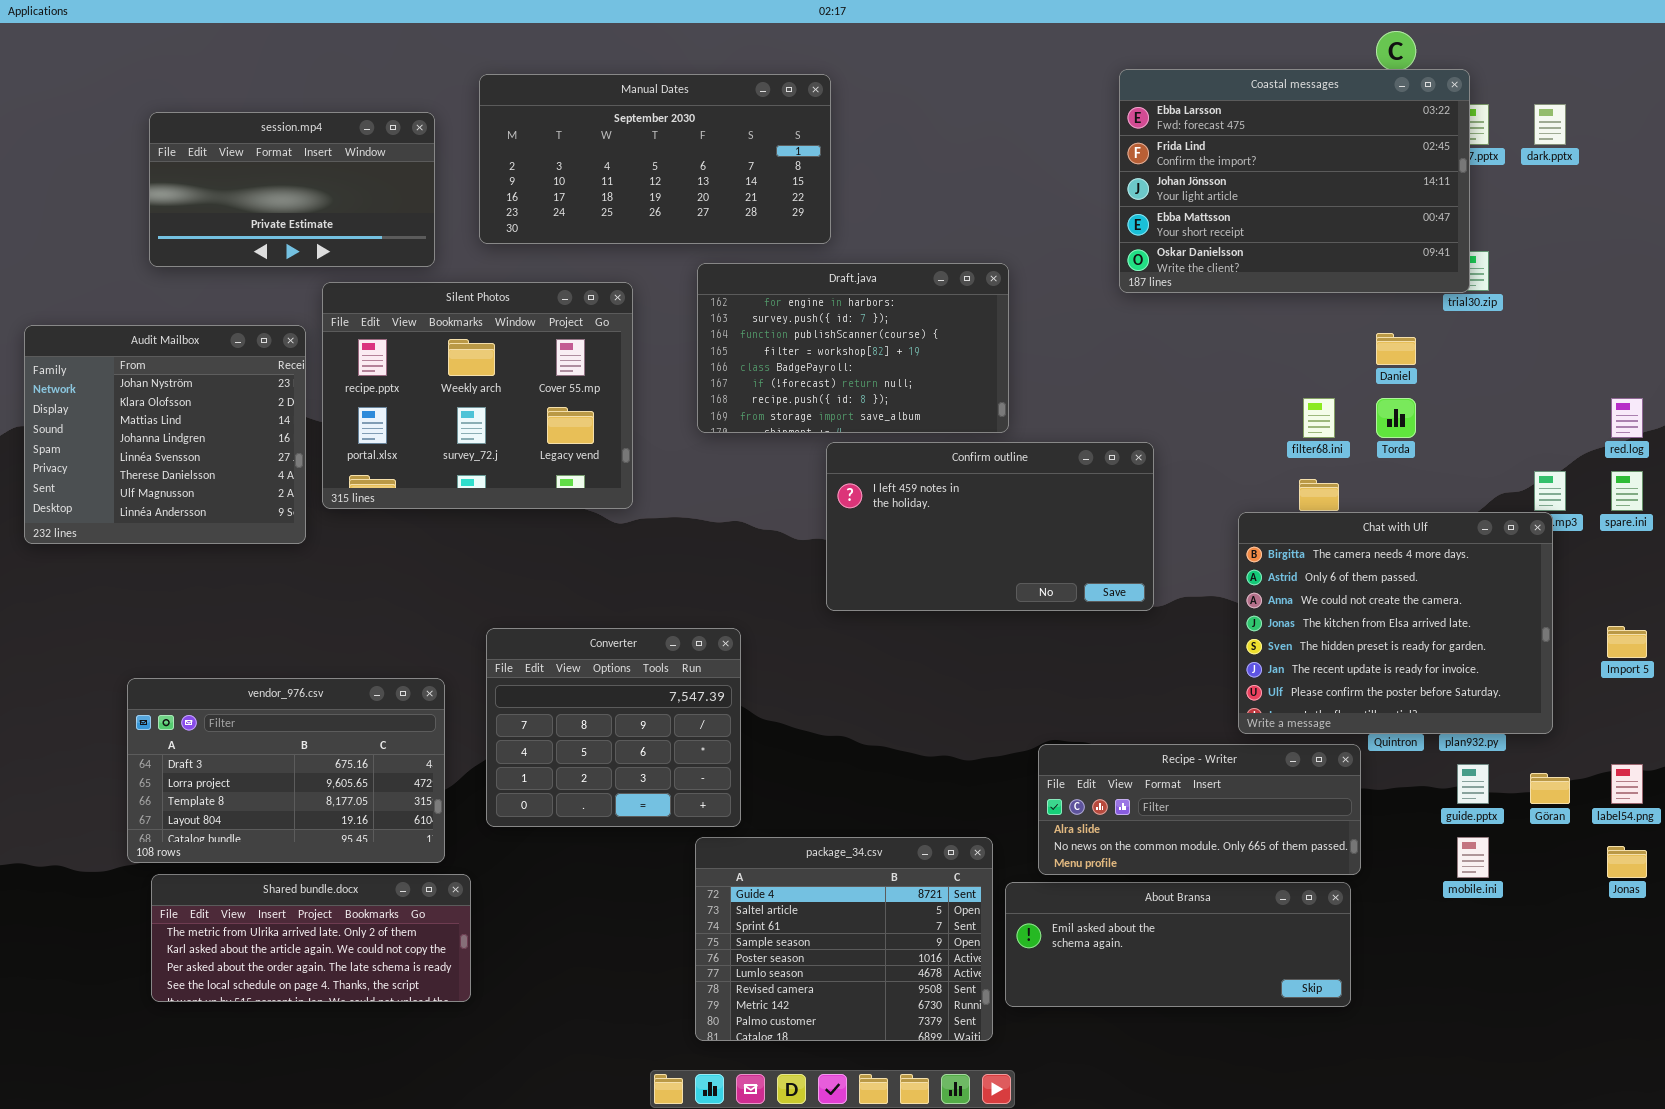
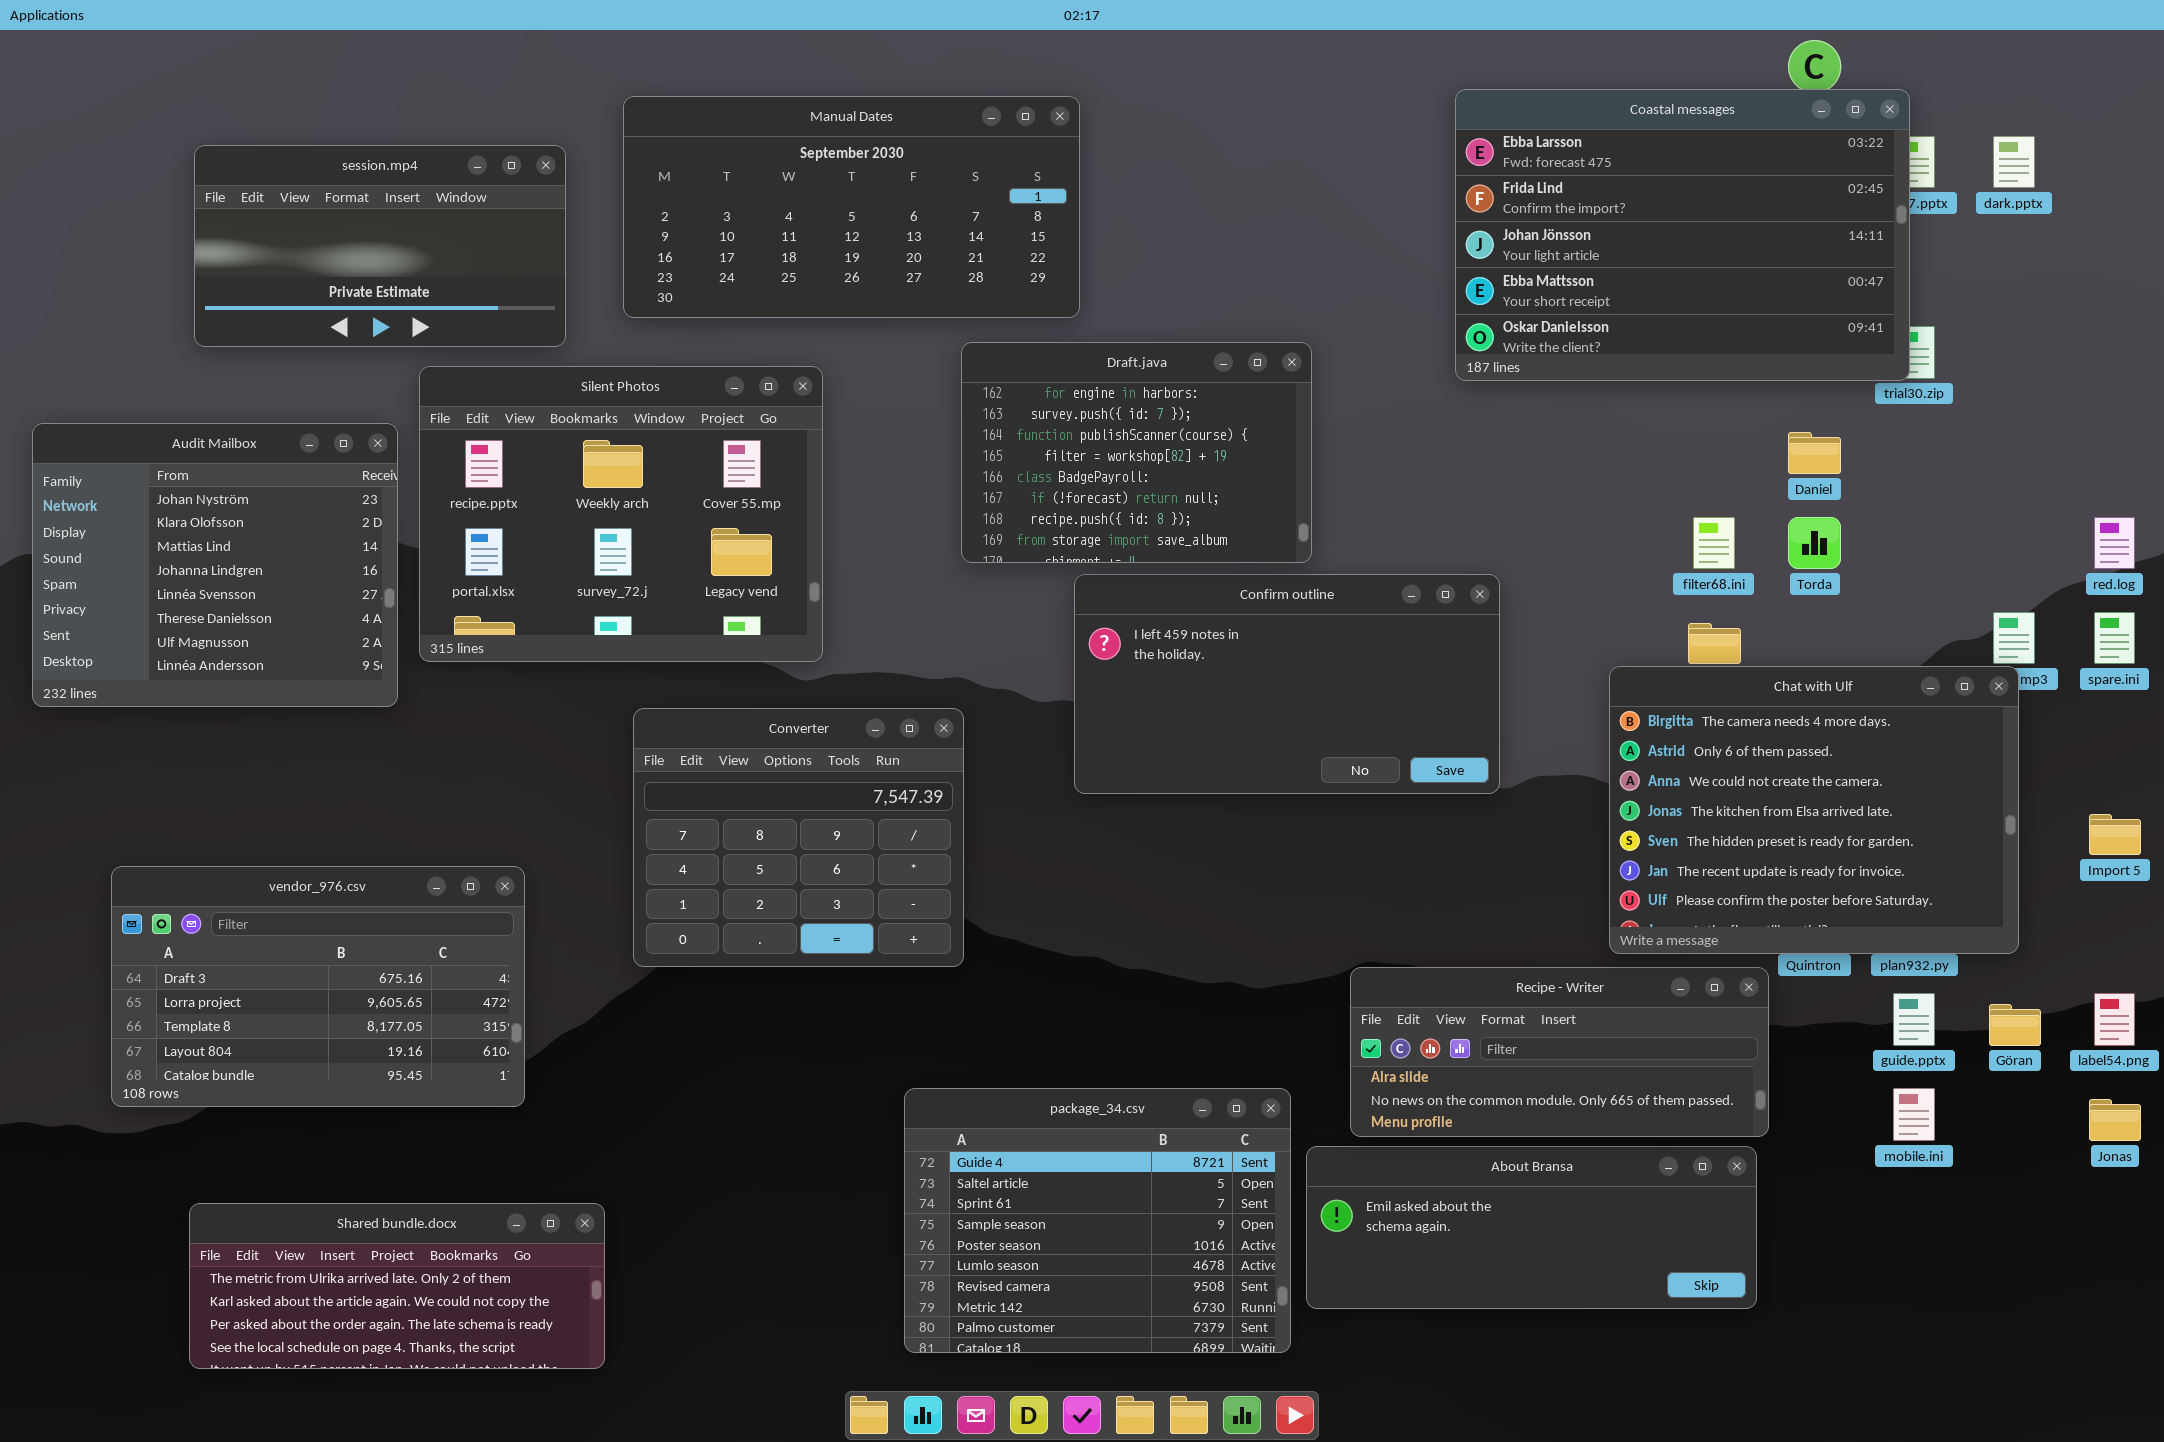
Draft.java: [697,263,1009,433] -> [961,342,1312,563], resized
Converter: [486,628,741,827] -> [633,708,964,967], moved
vendor_976.csv: [127,678,445,863] -> [111,866,525,1107], moved
Shared bundle.docx: [151,874,471,1002] -> [189,1203,605,1369], moved

